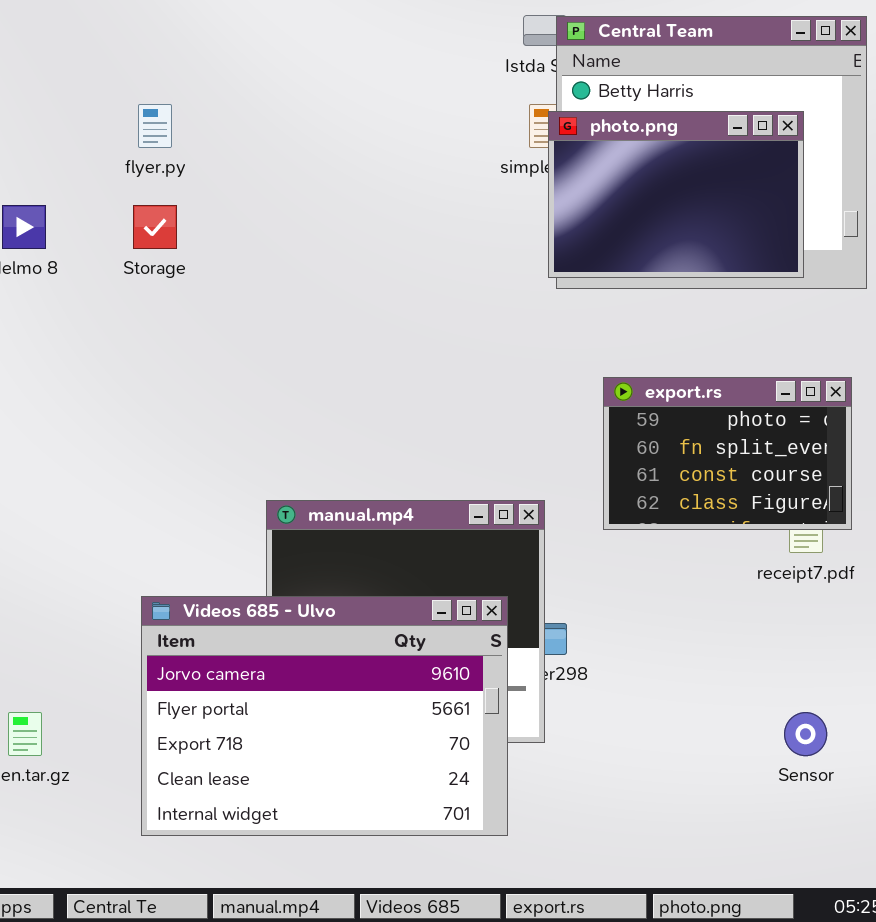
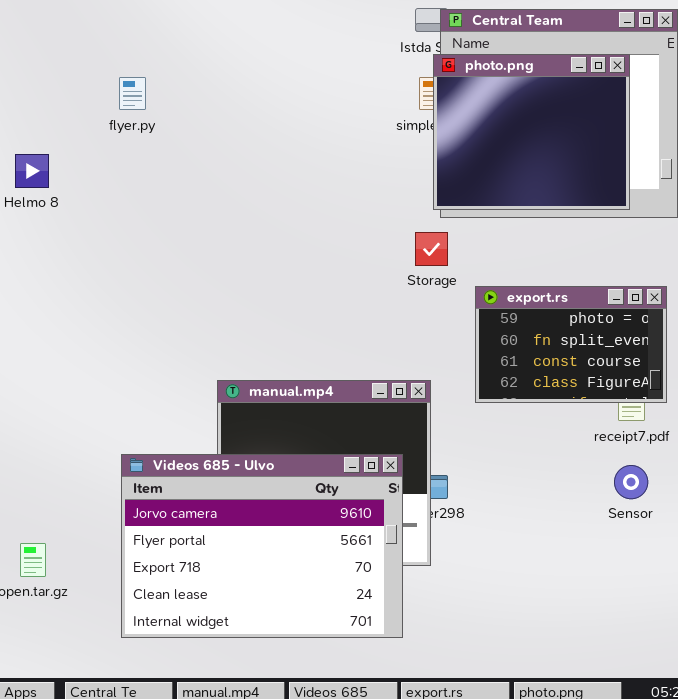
photo.png: [548,111,804,278] -> [433,54,630,210], resized
Storage: [133,205,177,249] -> [415,232,448,266], moved
Sensor: [784,712,827,756] -> [614,465,648,499], moved

